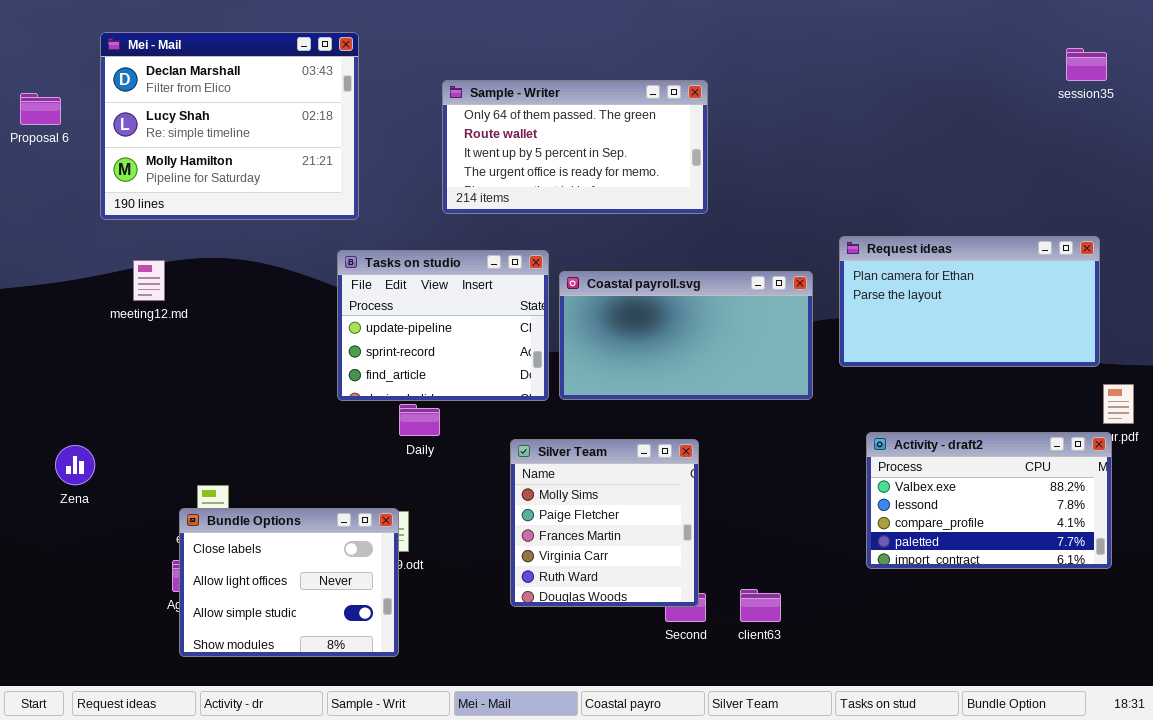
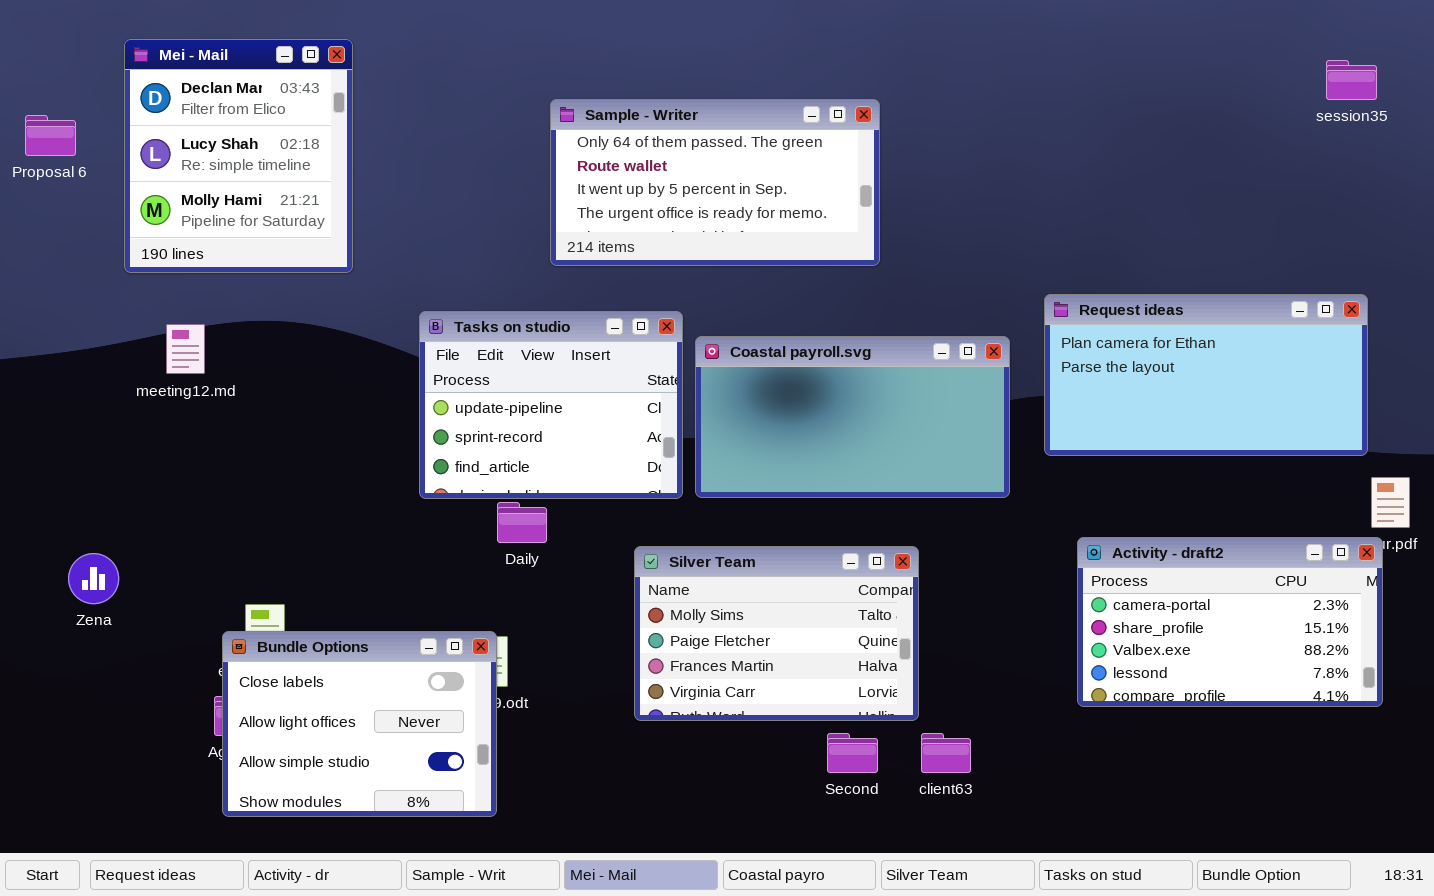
Mei - Mail: [100,32,359,220] -> [124,39,353,273], resized
Activity - draft2: [866,432,1112,569] -> [1077,537,1383,707], scrolled up 2 rows
Silver Team: [510,439,699,607] -> [634,546,919,721], resized

